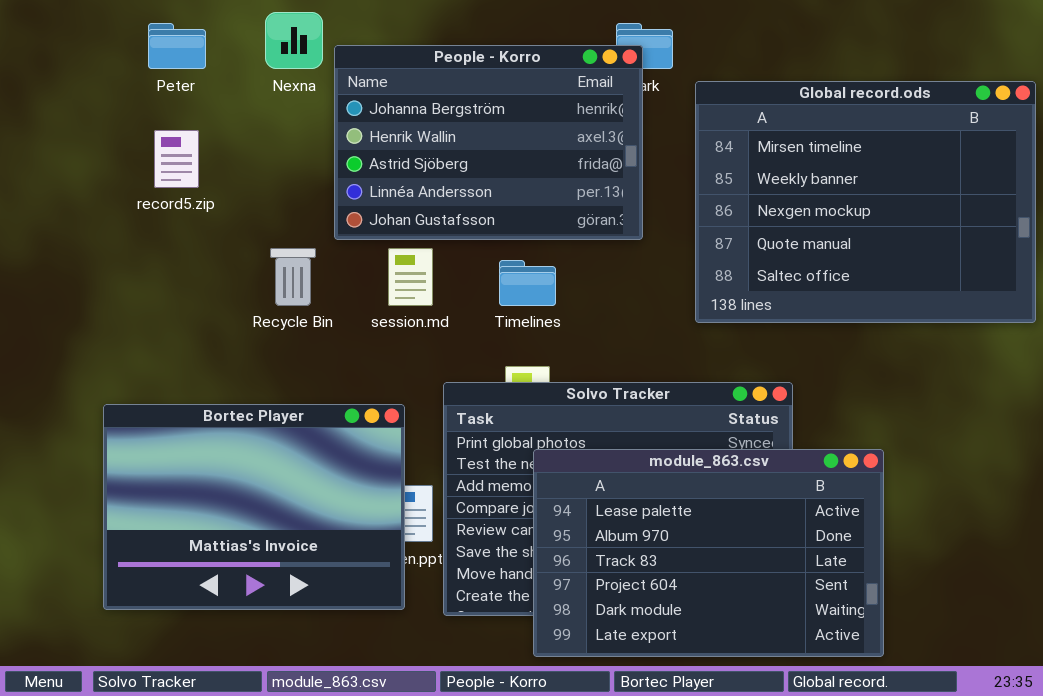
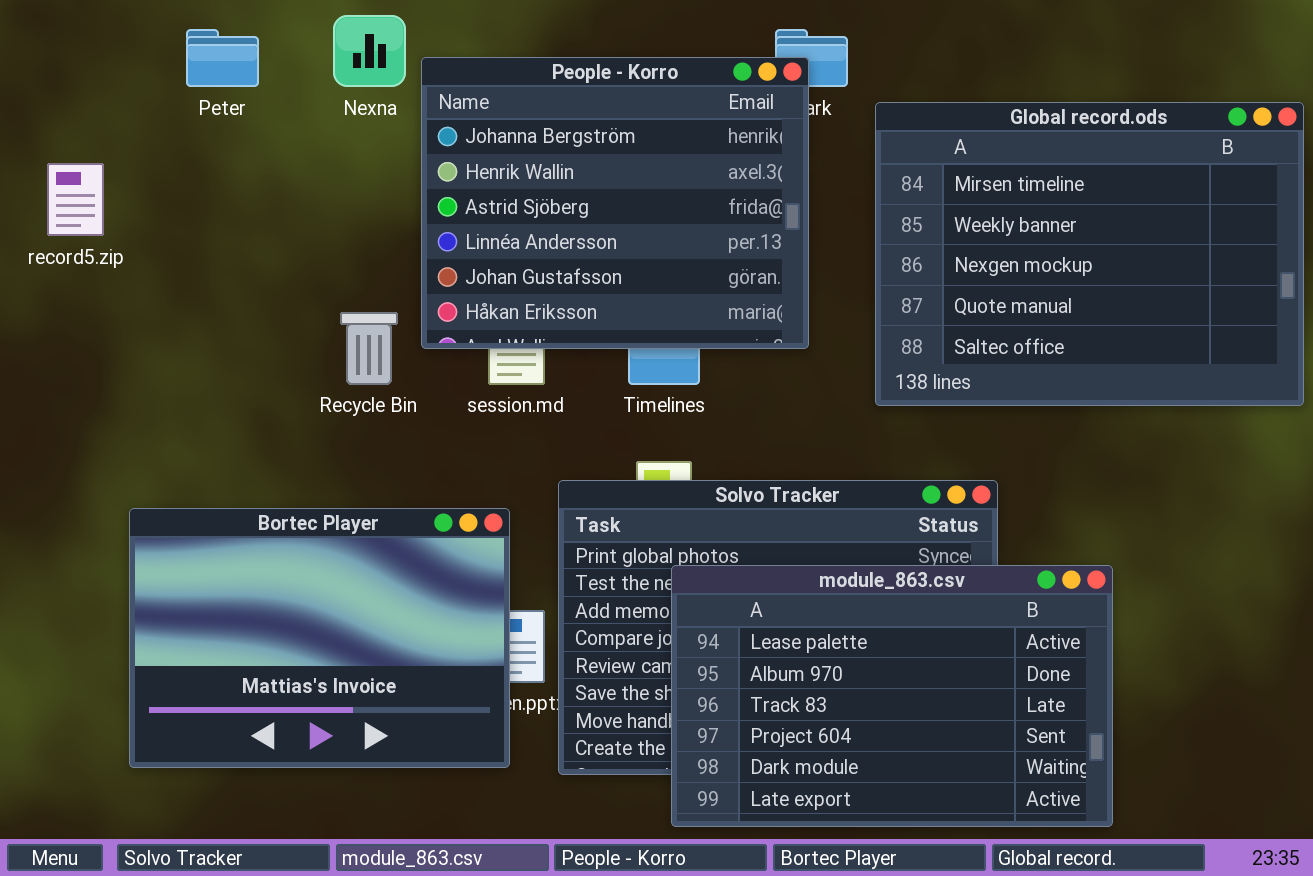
People - Korro: [334,45,643,240] -> [421,57,809,349], resized
record5.zip: [154,130,199,188] -> [47,163,104,236], moved

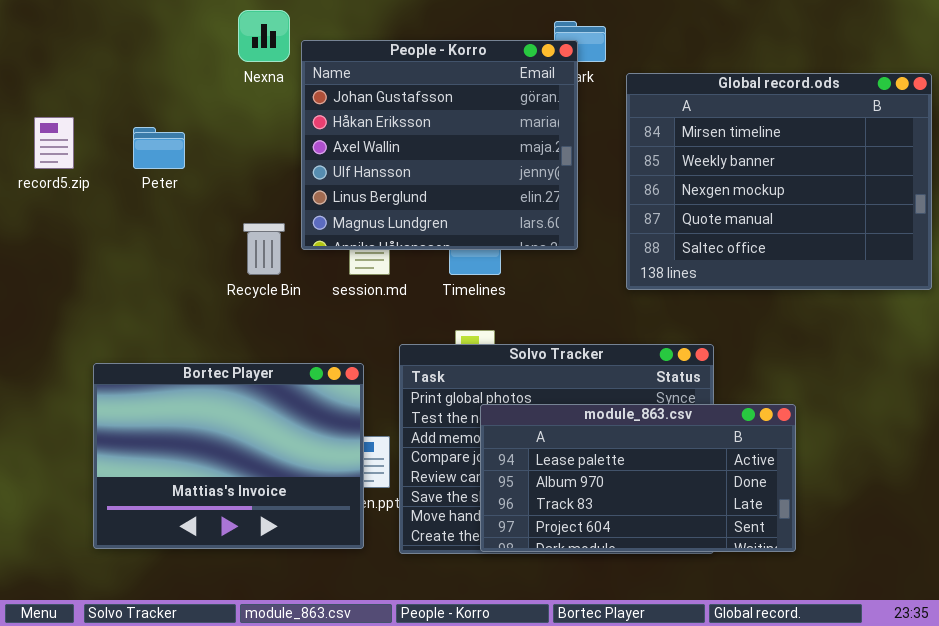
Peter: [186,29,259,87] -> [133,127,185,169], moved
People - Korro: [421,57,809,349] -> [301,40,578,250], scrolled down 4 rows
module_863.csv: [671,565,1113,827] -> [480,404,796,552], resized

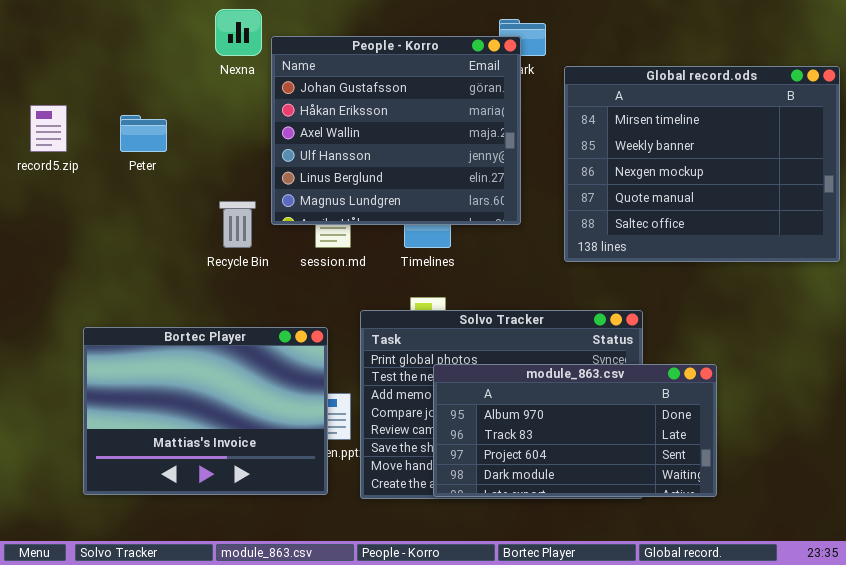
module_863.csv: [480,404,796,552] -> [433,364,717,497], scrolled down 1 row

